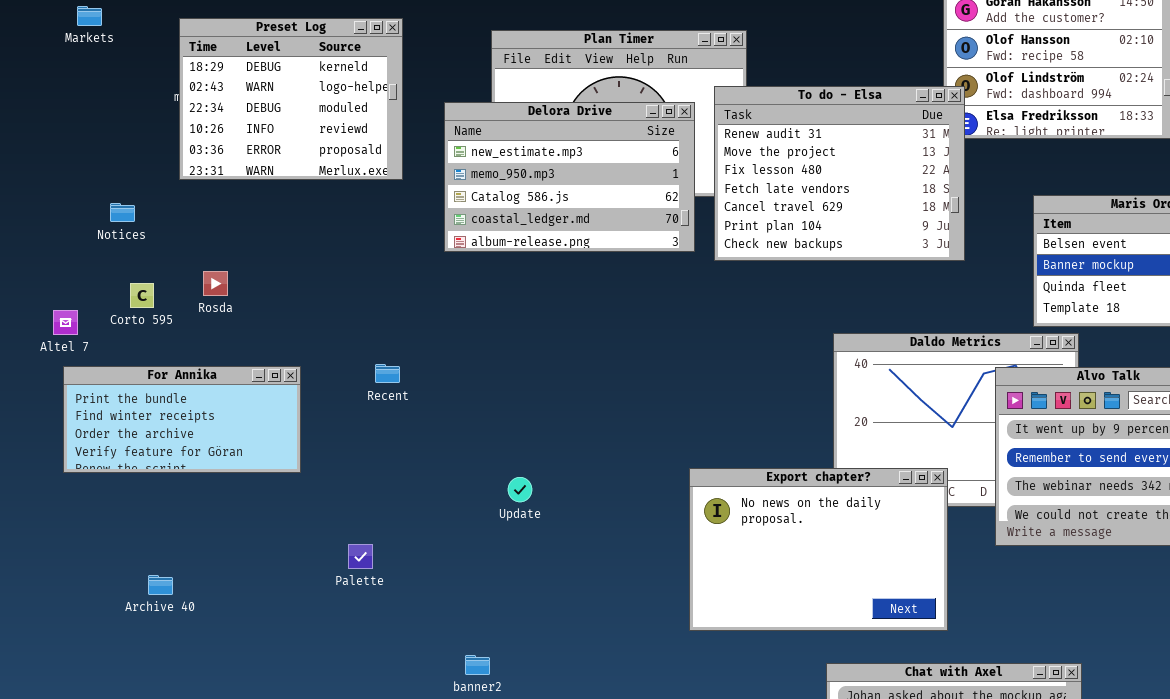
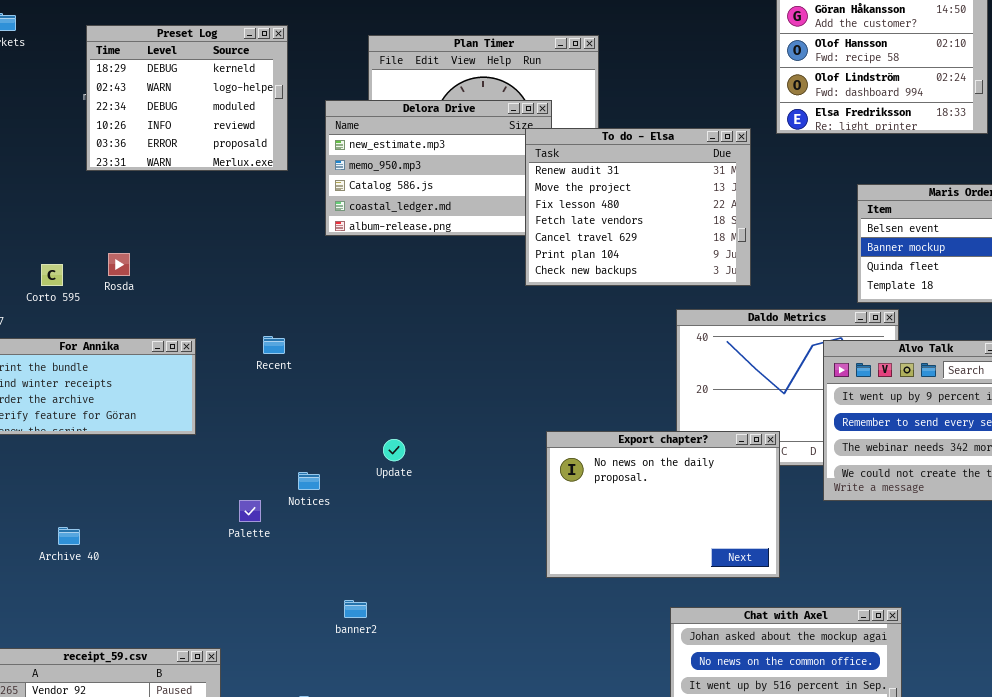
To do - Elsa: [714,86,965,261] -> [525,128,751,286], moved
Notices: [110,203,135,222] -> [298,472,320,490], moved

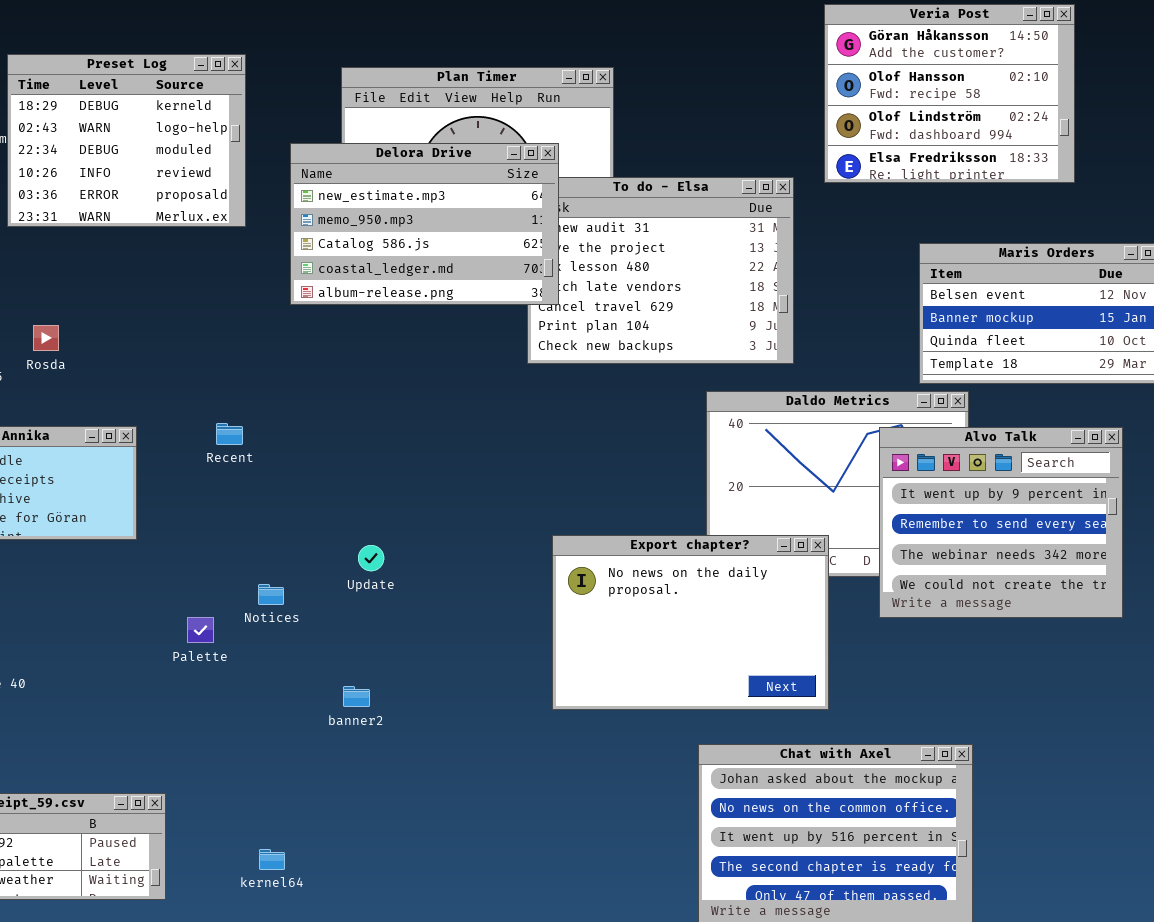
Delora Drive: [325,100,552,236] -> [290,143,559,305], raised
banner2: [344,600,367,618] -> [343,686,370,707], moved

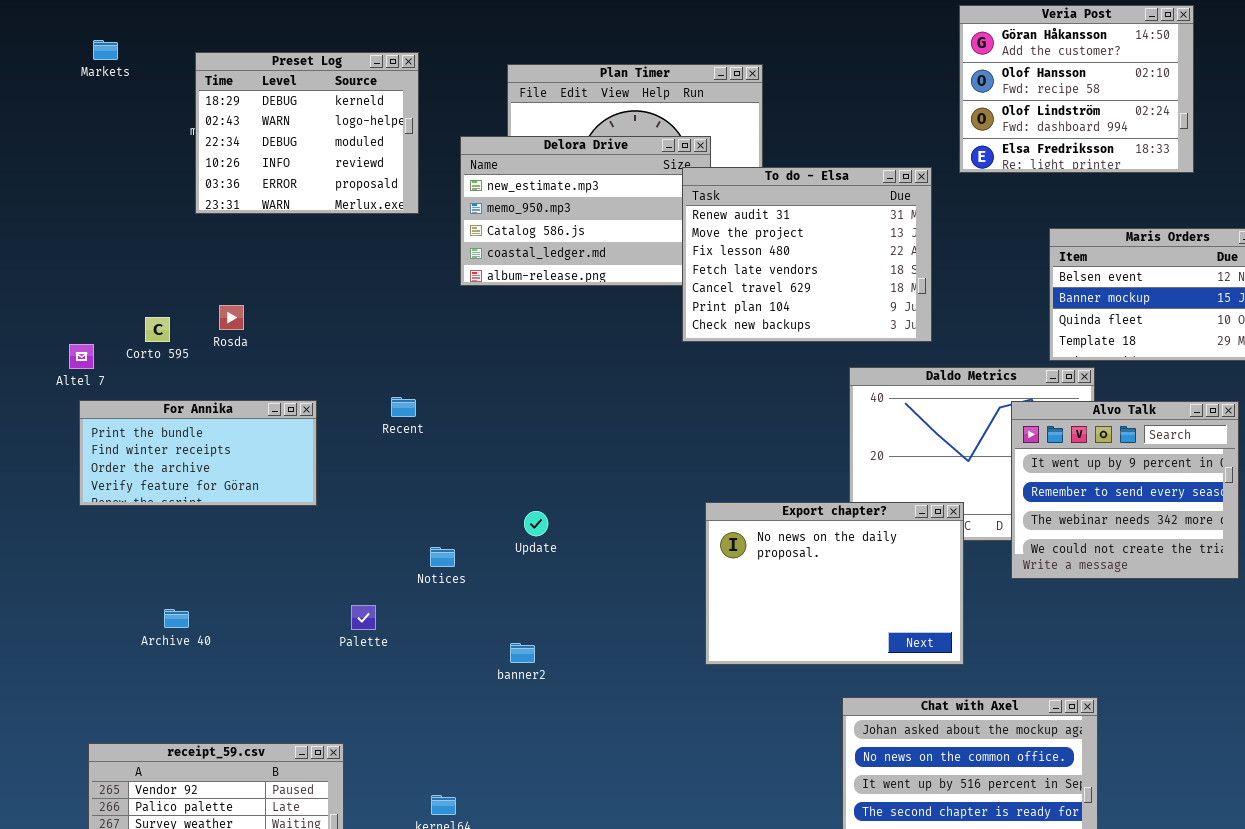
To do - Elsa: [527,177,794,364] -> [682,167,932,342], raised
Palette: [187,617,214,643] -> [351,605,376,630], moved

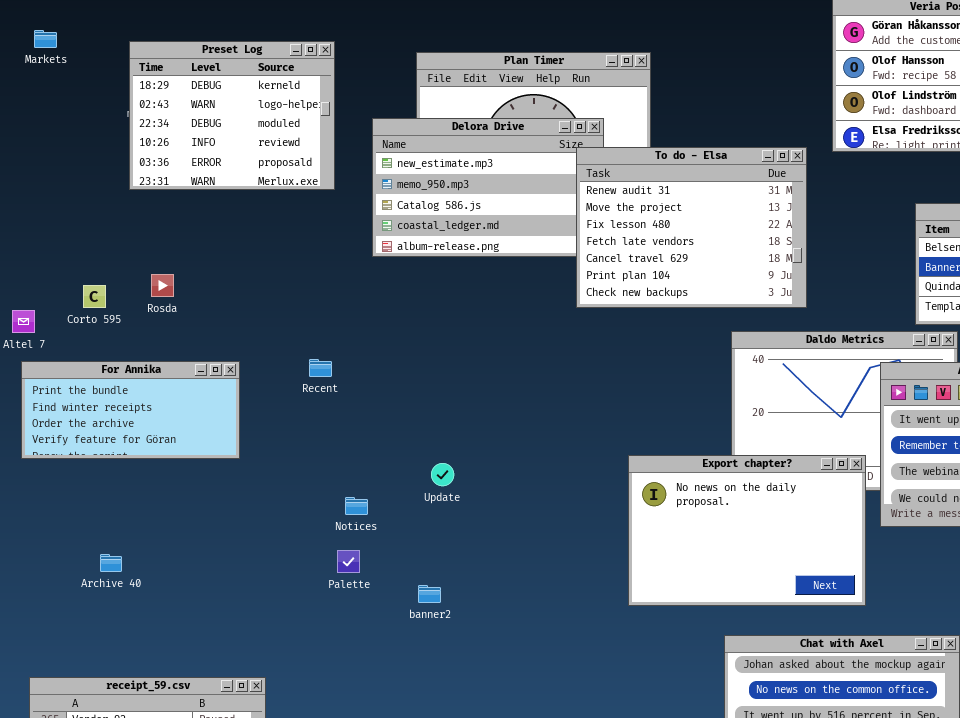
Export chapter?: [705,502,964,665] -> [628,455,866,606], moved
Palette: [351,605,376,630] -> [337,550,360,573], moved

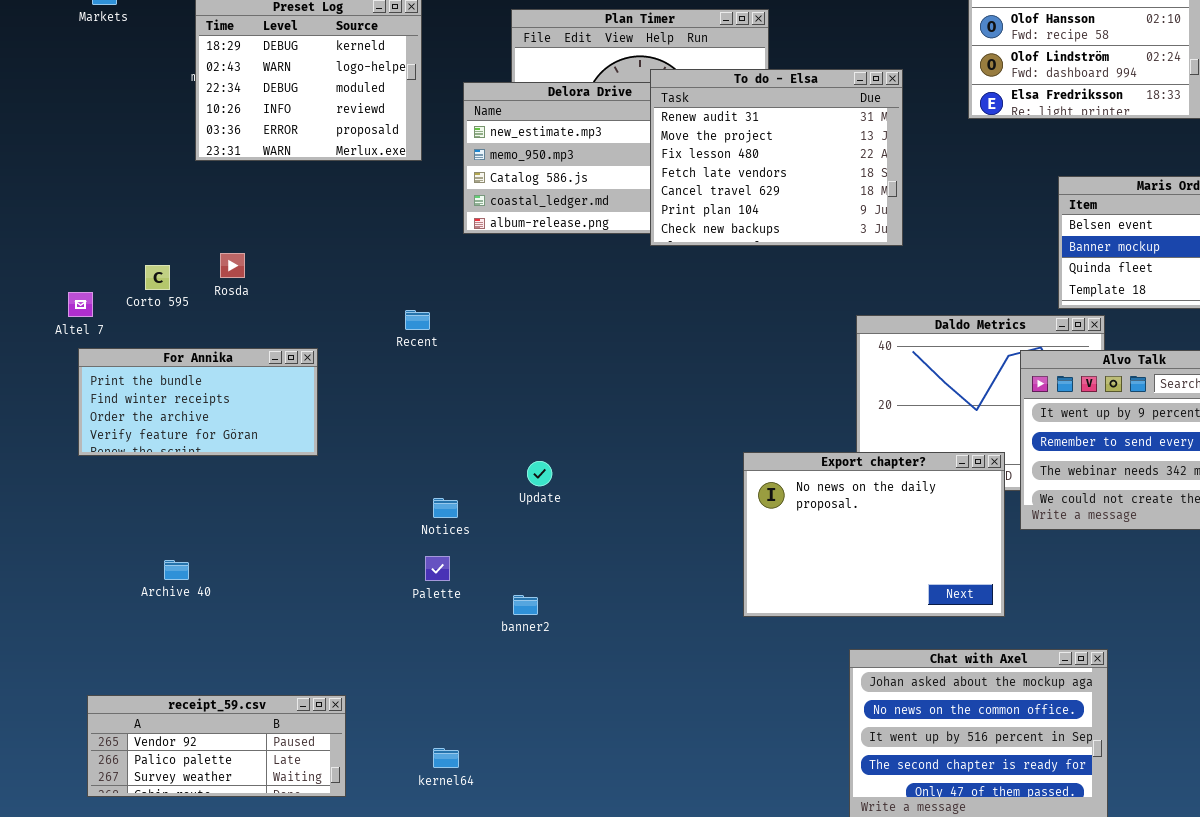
To do - Elsa: [576,147,807,308] -> [650,69,903,246], moved
Recent: [309,359,332,377] -> [405,310,430,330], moved

